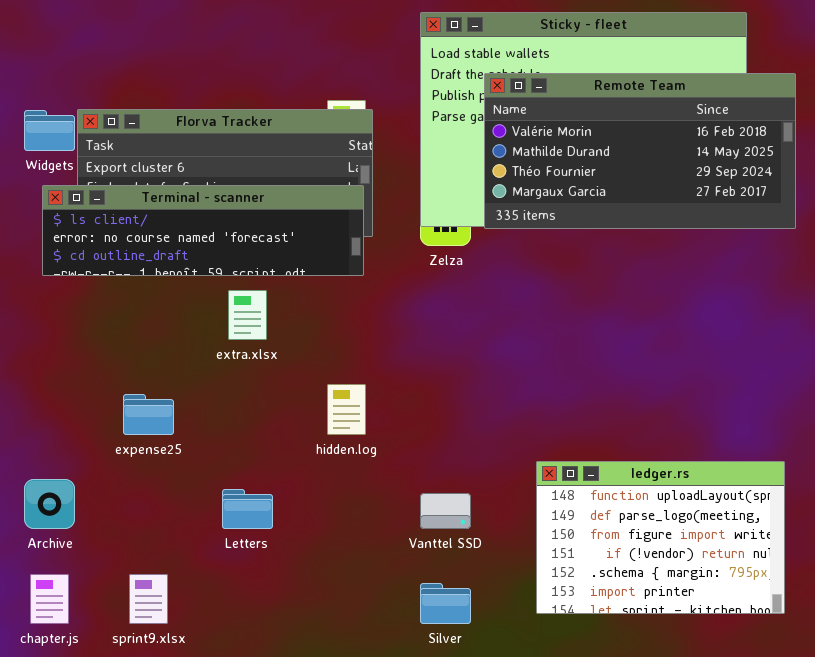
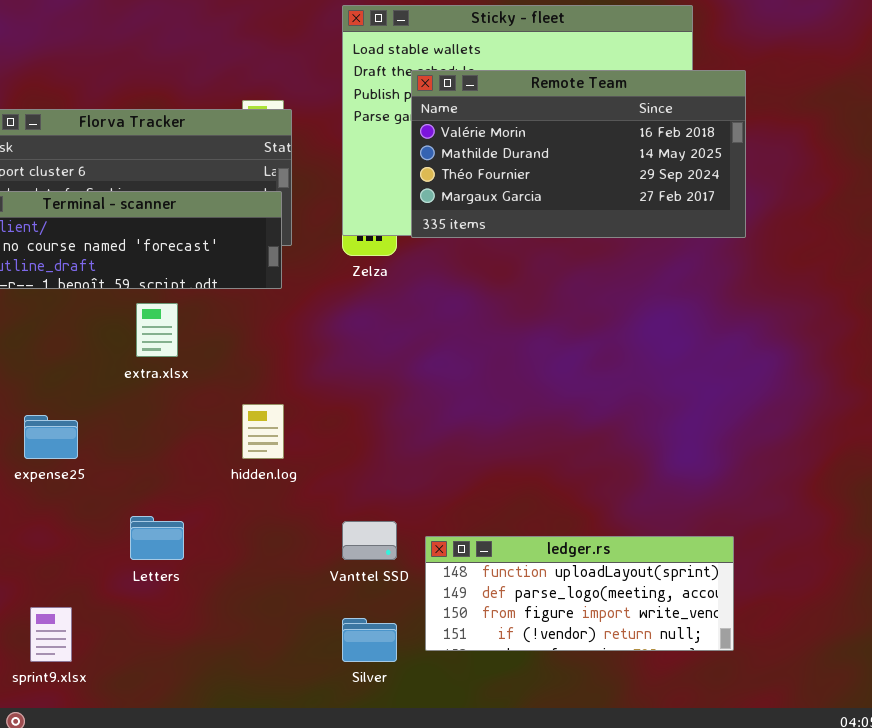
ledger.rs: [536,461,785,614] -> [425,536,734,651], resized

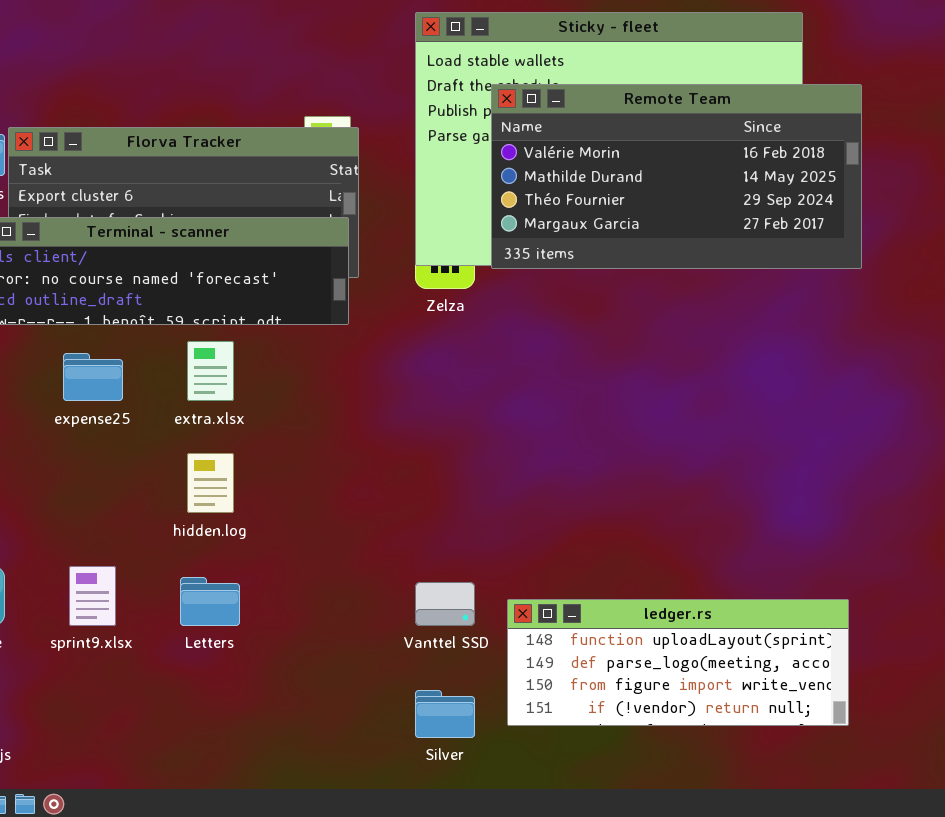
hidden.log: [242,404,284,459] -> [187,453,234,513], moved
expense25: [24,415,78,459] -> [63,353,123,401], moved
sprint9.xlsx: [30,607,72,662] -> [69,566,116,626], moved

